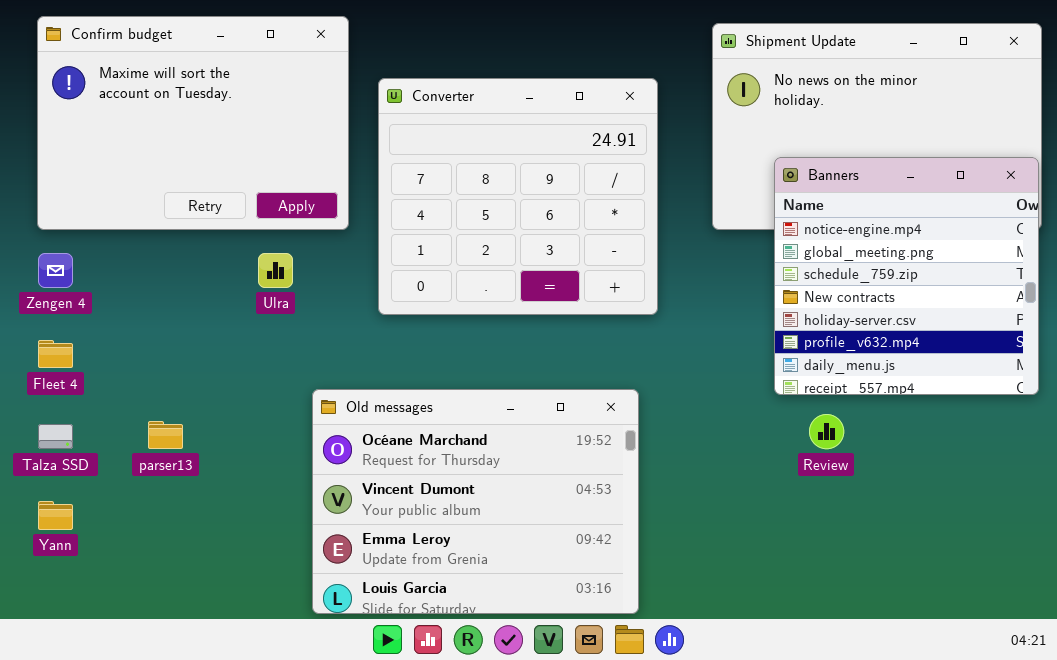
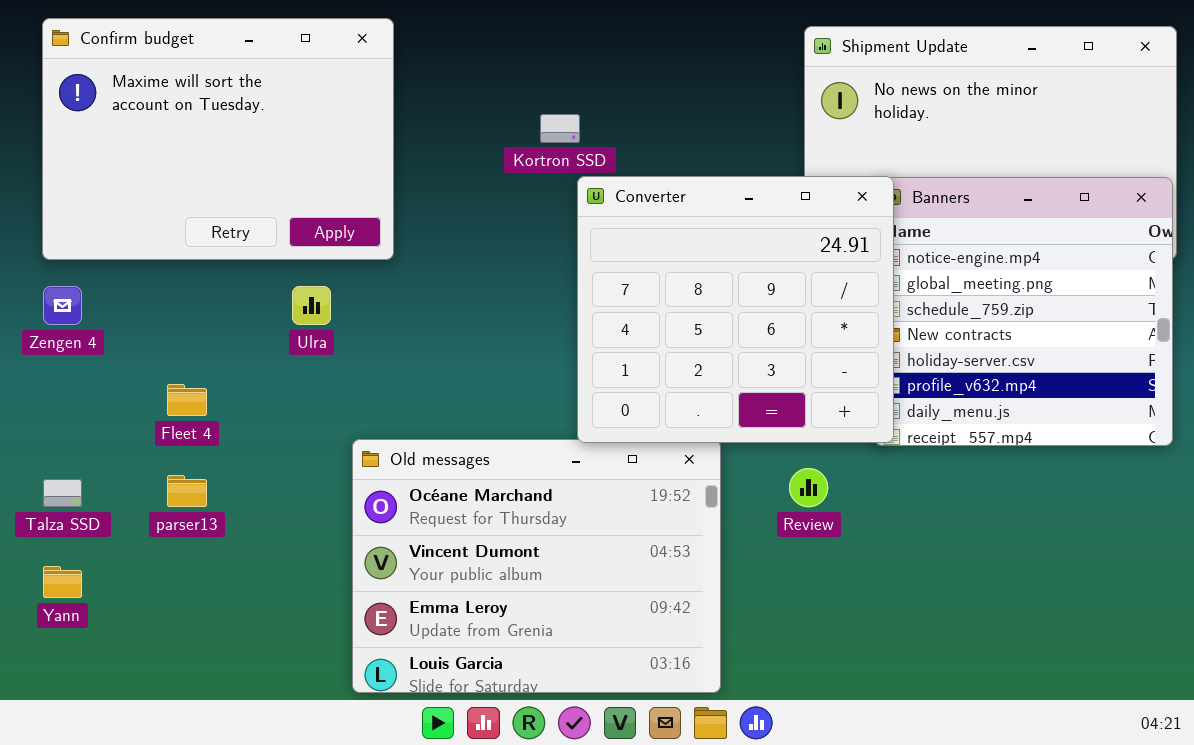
Converter: [378,78,658,315] -> [577,176,894,443], moved
Fleet 4: [38,340,73,368] -> [167,384,207,416], moved
Review: [809,414,844,449] -> [789,468,828,507], moved

